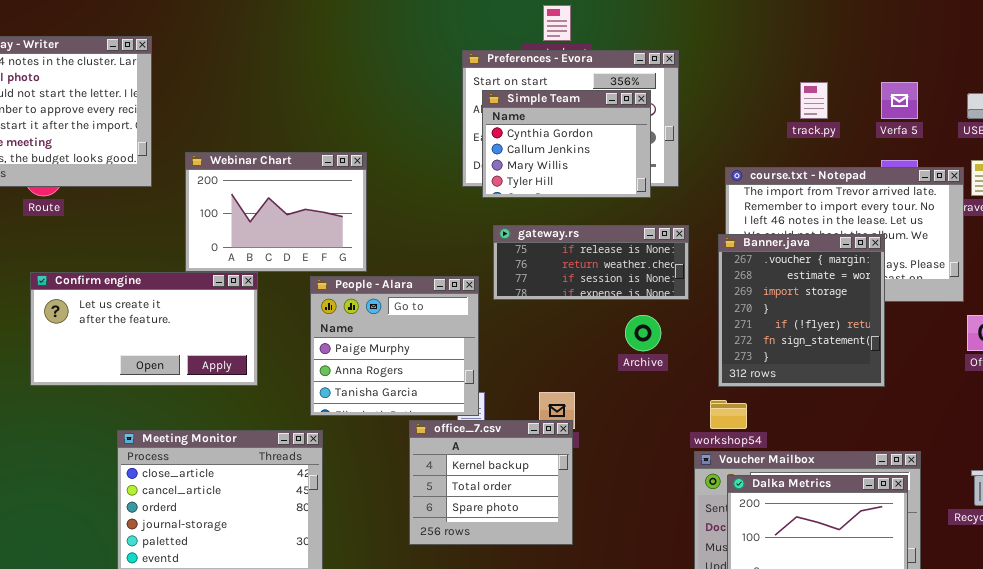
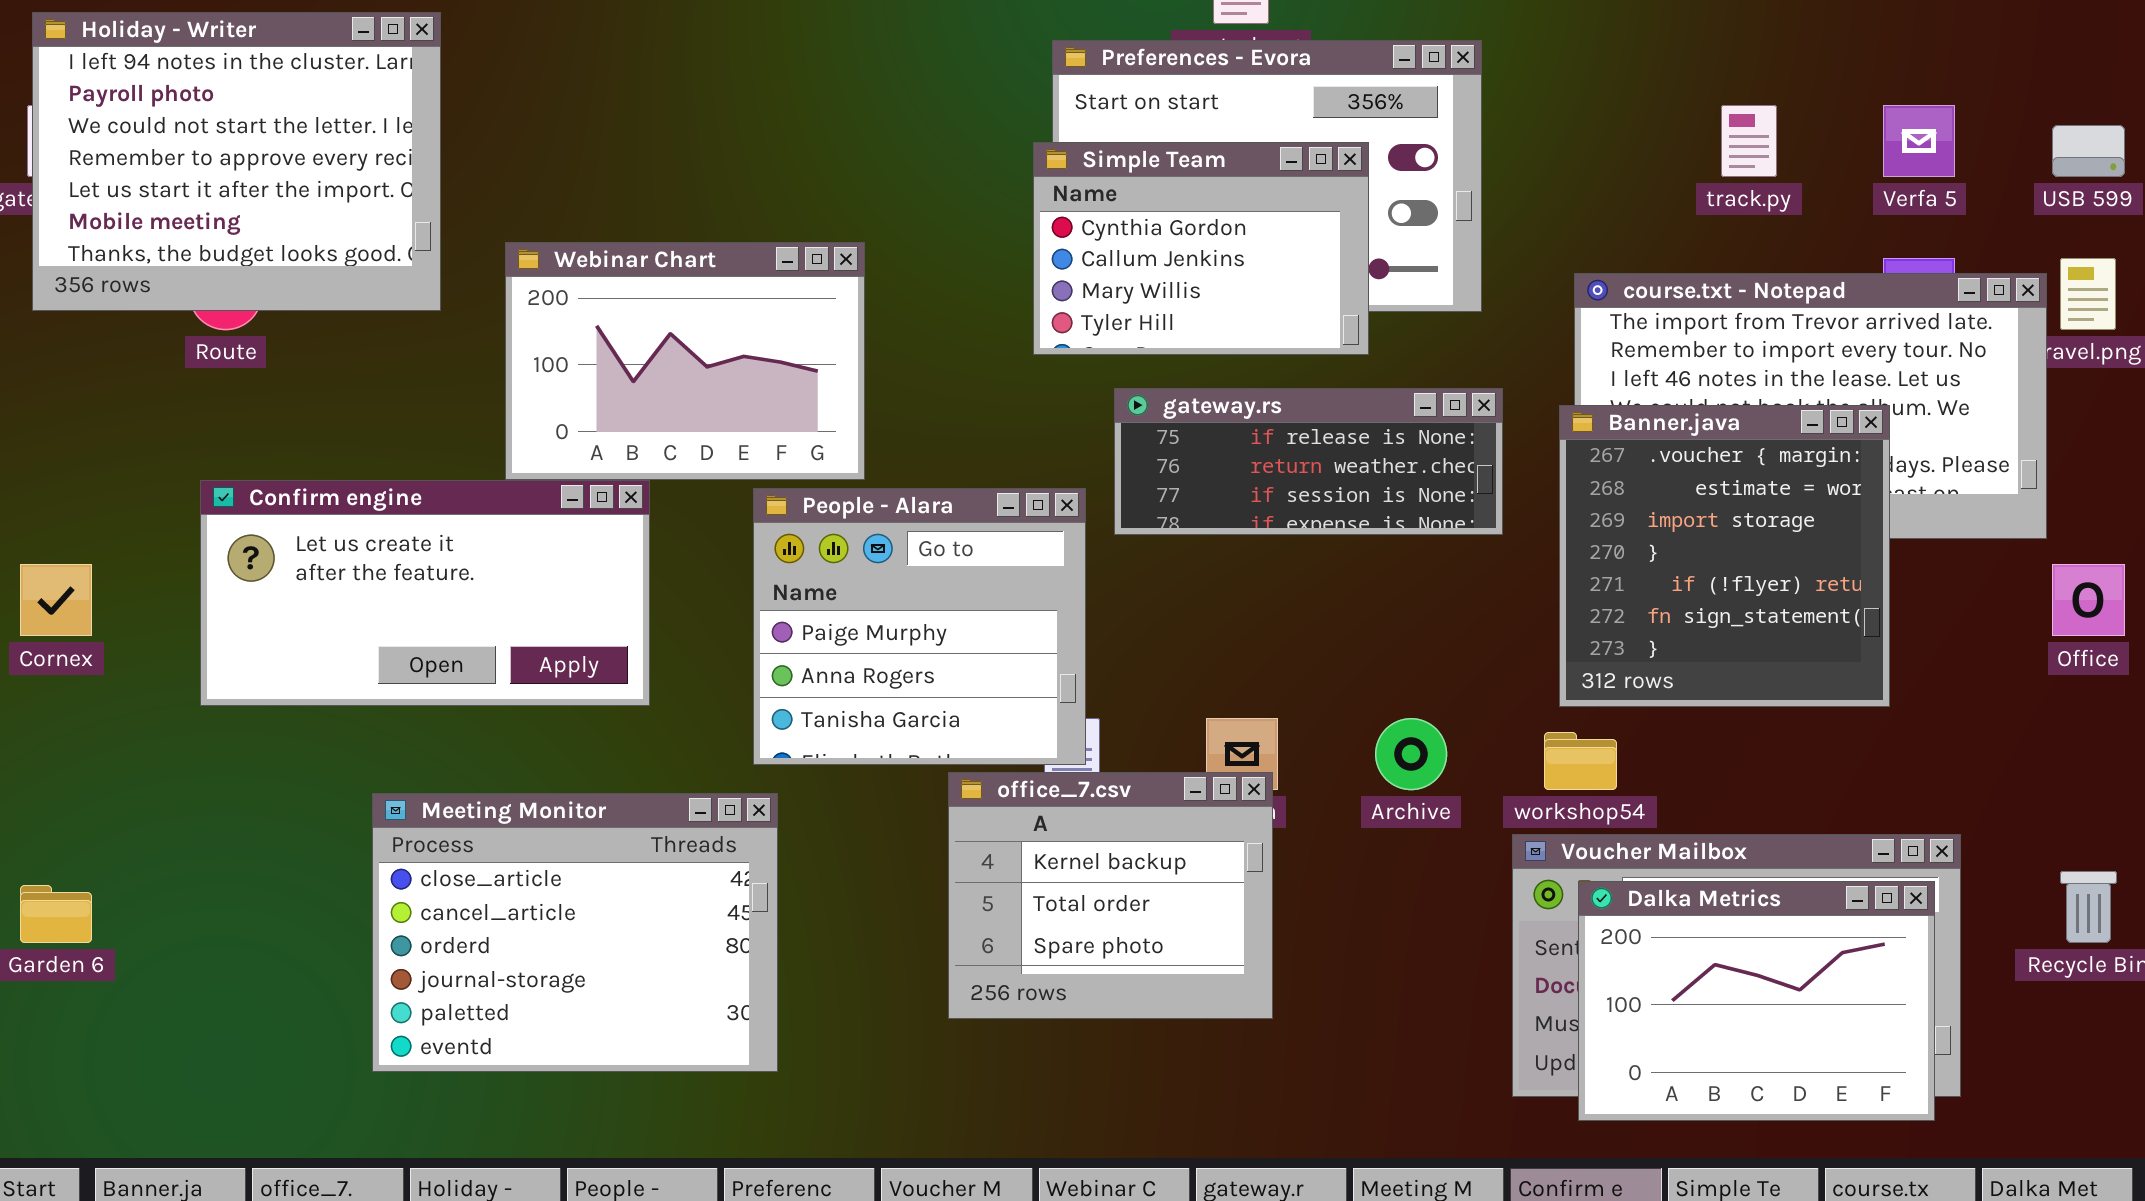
Simple Team: [482,90,651,198] -> [1033,142,1369,355], moved
Archive: [625,315,661,351] -> [1375,718,1447,790], moved

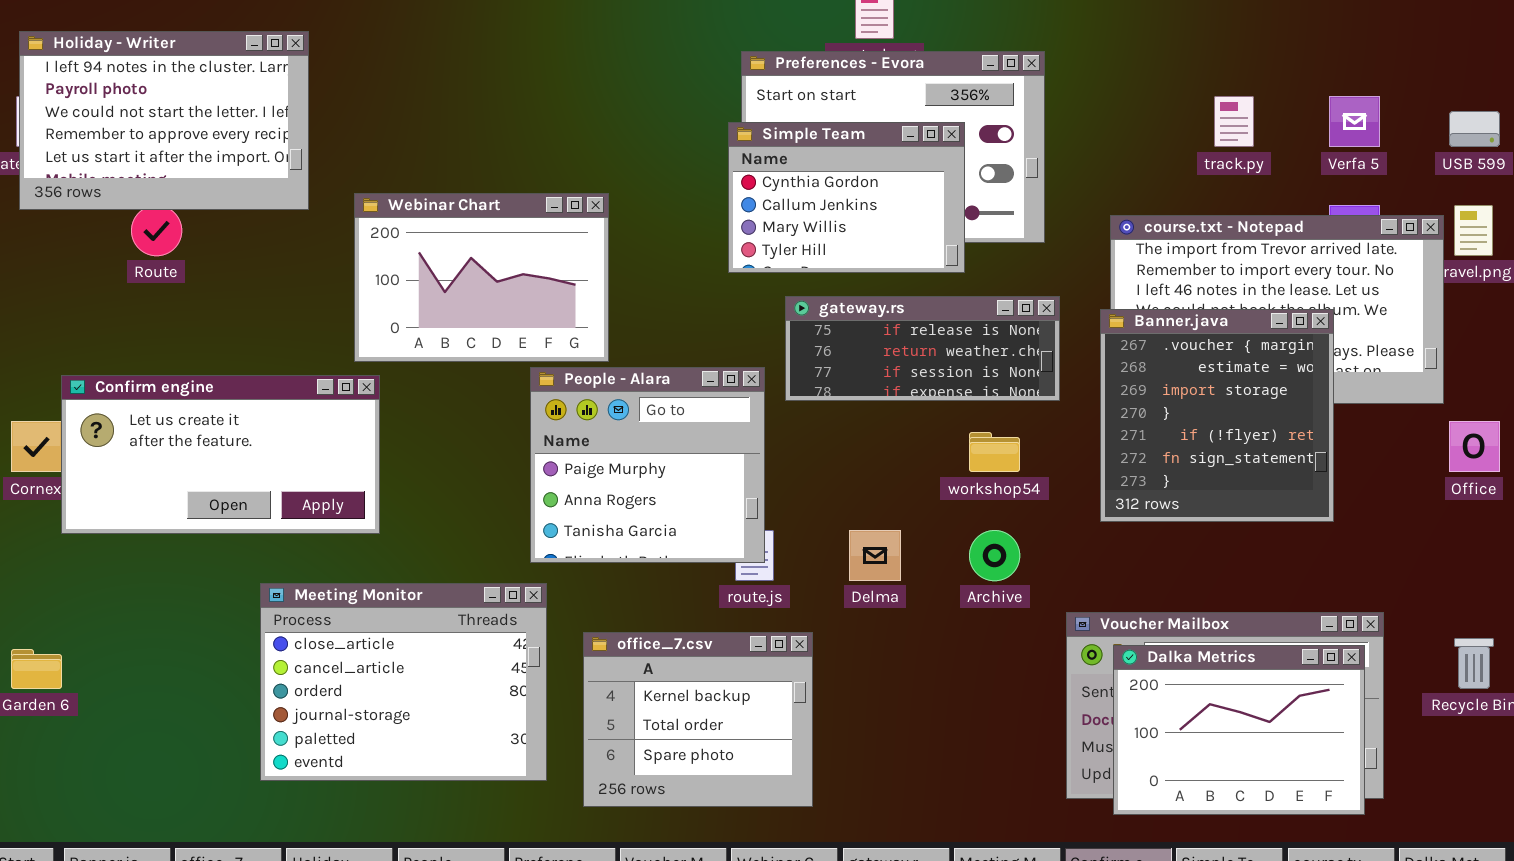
Holiday - Writer: [32,12,441,311] -> [19,31,309,210], resized
Confirm engine: [200,480,650,706] -> [61,375,380,534], moved
workshop54: [1544,732,1617,790] -> [969,432,1020,472], moved
office_7.csv: [948,772,1273,1019] -> [583,632,813,807], moved

